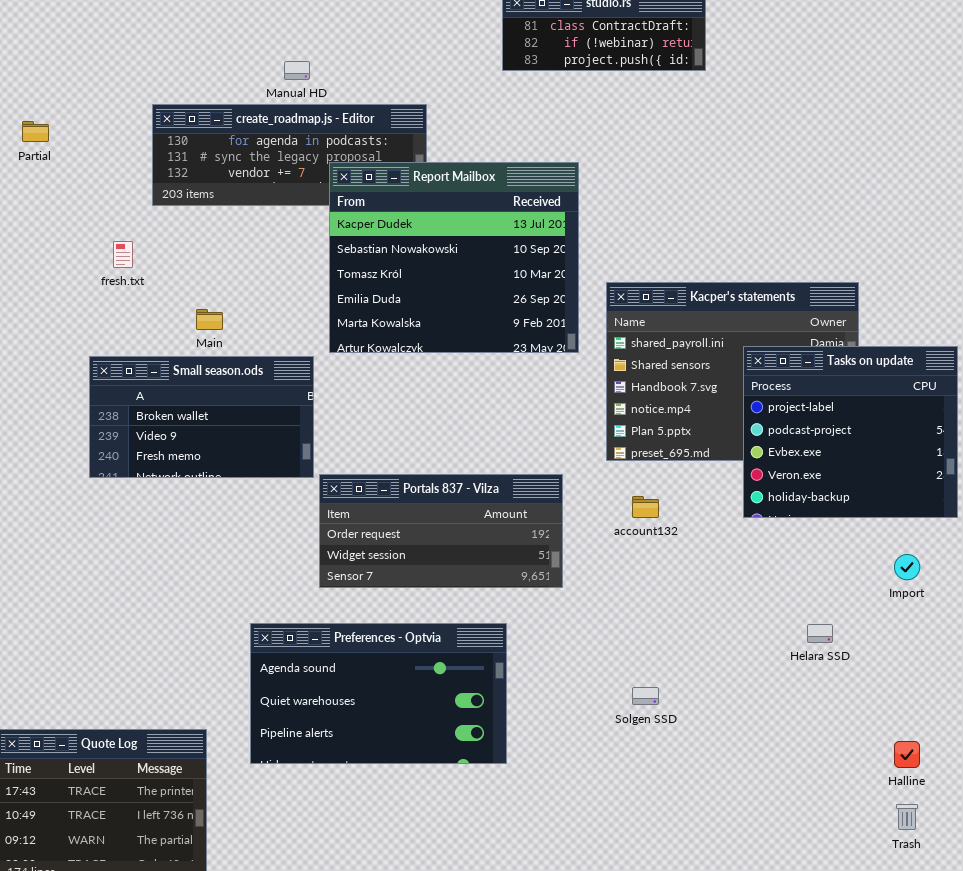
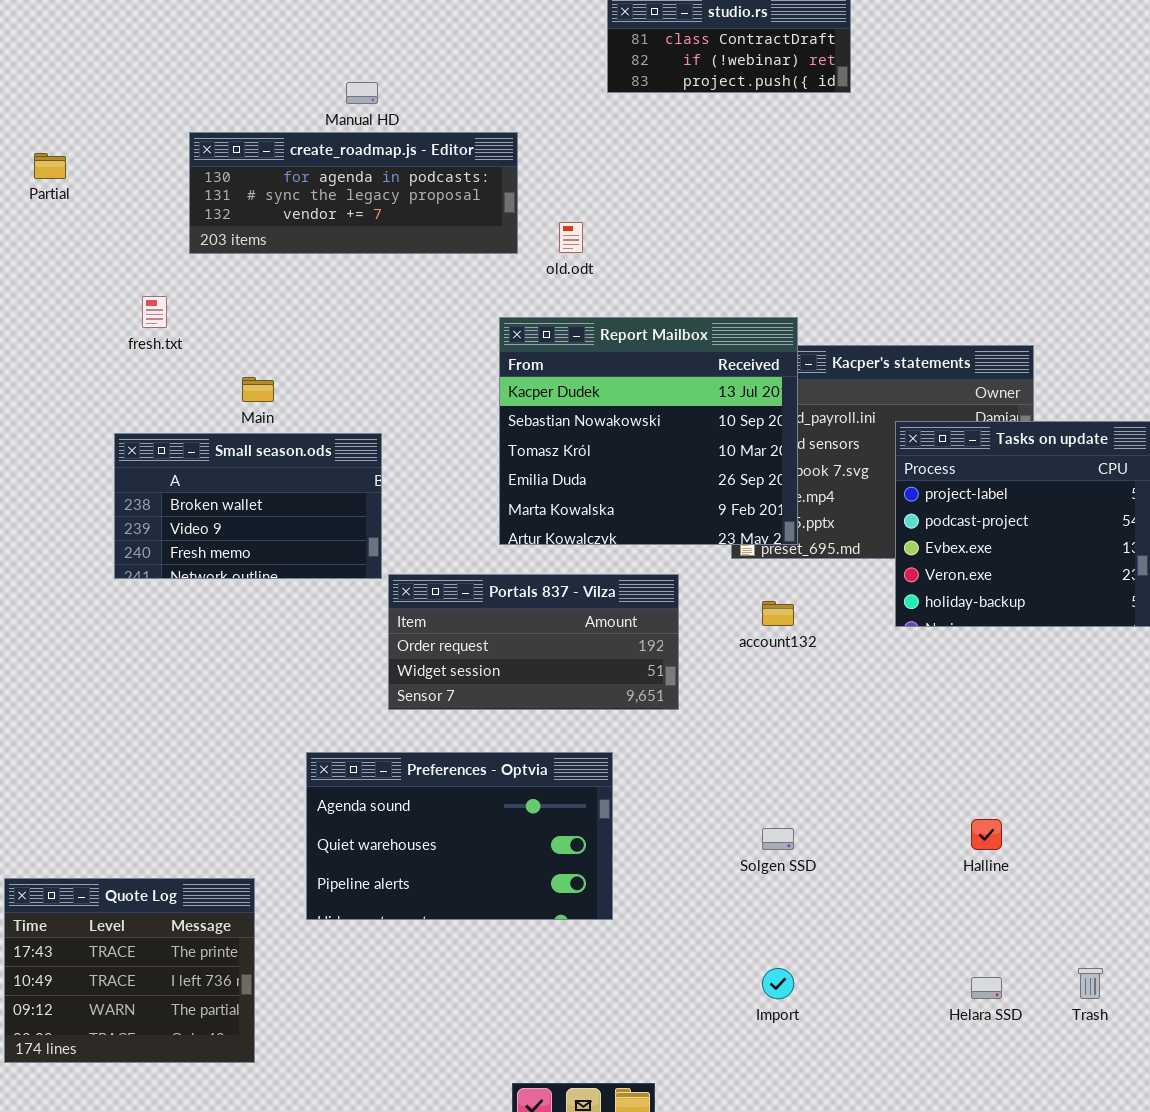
Report Mailbox: [329,162,579,353] -> [499,317,798,545], moved
Import: [894,554,920,580] -> [762,968,794,999], moved
Helara SSD: [807,624,833,643] -> [971,977,1002,999], moved
Halline: [894,741,920,768] -> [971,819,1002,850], moved

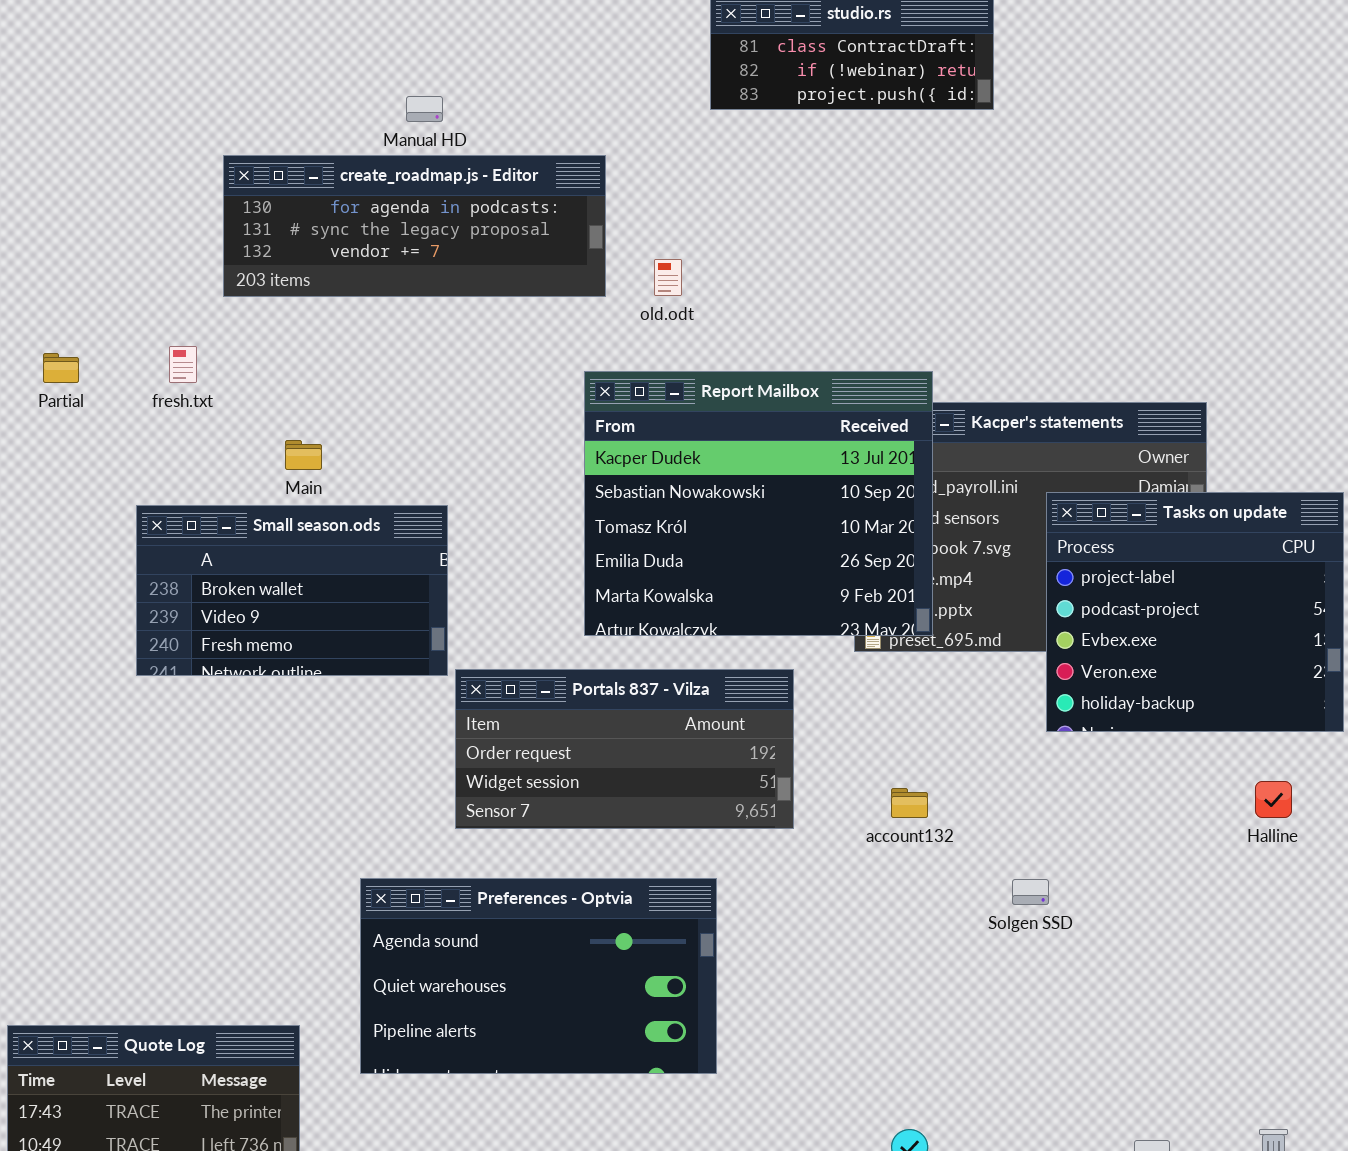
Partial: [34,153,66,179] -> [43,353,79,383], moved
account132: [762,601,794,626] -> [891,788,928,818], moved
Halline: [971,819,1002,850] -> [1255,781,1292,818], moved
Solgen SSD: [762,828,794,850] -> [1012,879,1049,905], moved

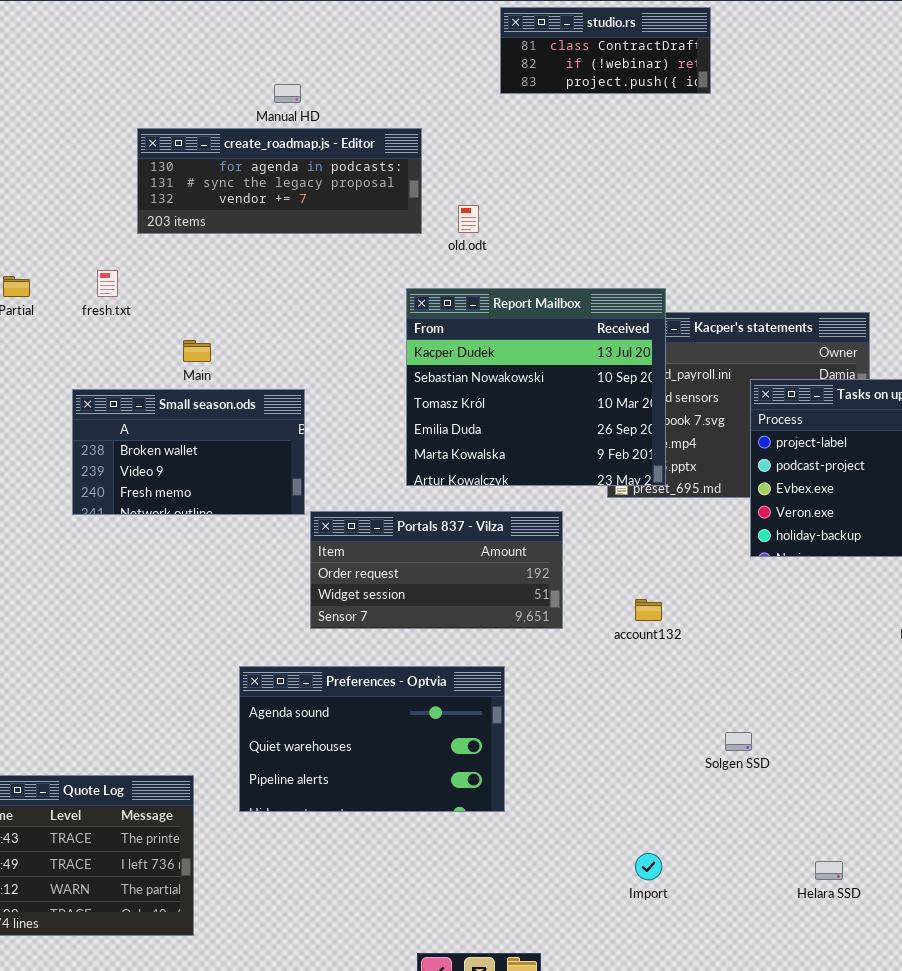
Solgen SSD: [1012,879,1049,905] -> [725,732,752,751], moved

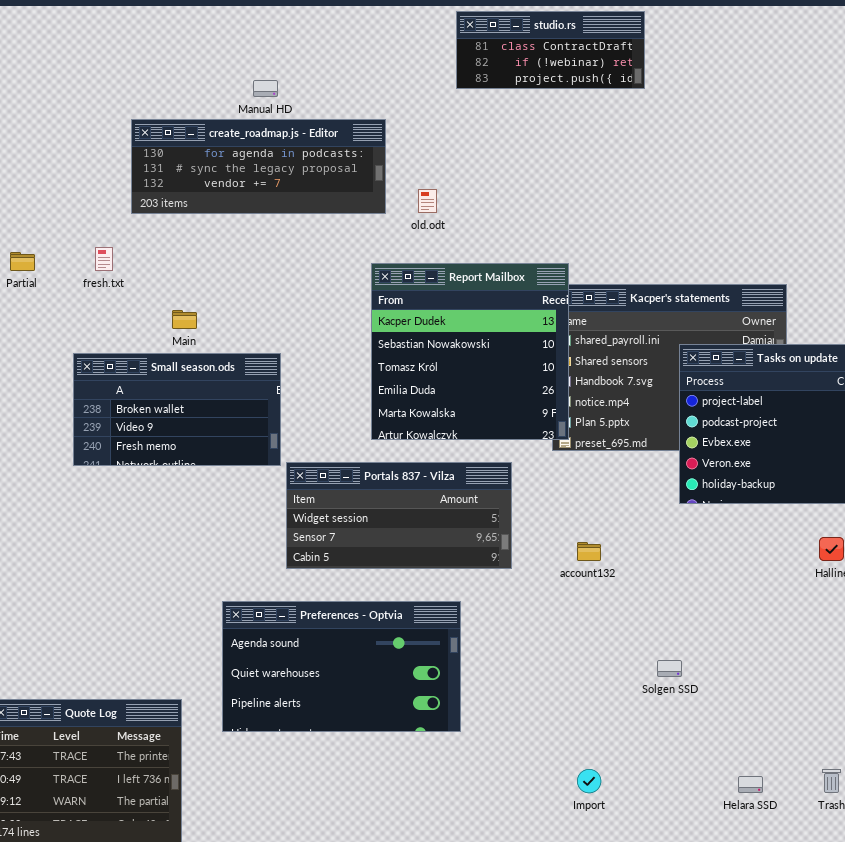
Report Mailbox: [406,288,666,486] -> [371,263,569,440], resized
Portals 837 - Vilza: [310,511,563,629] -> [286,462,512,569], scrolled down 1 row

